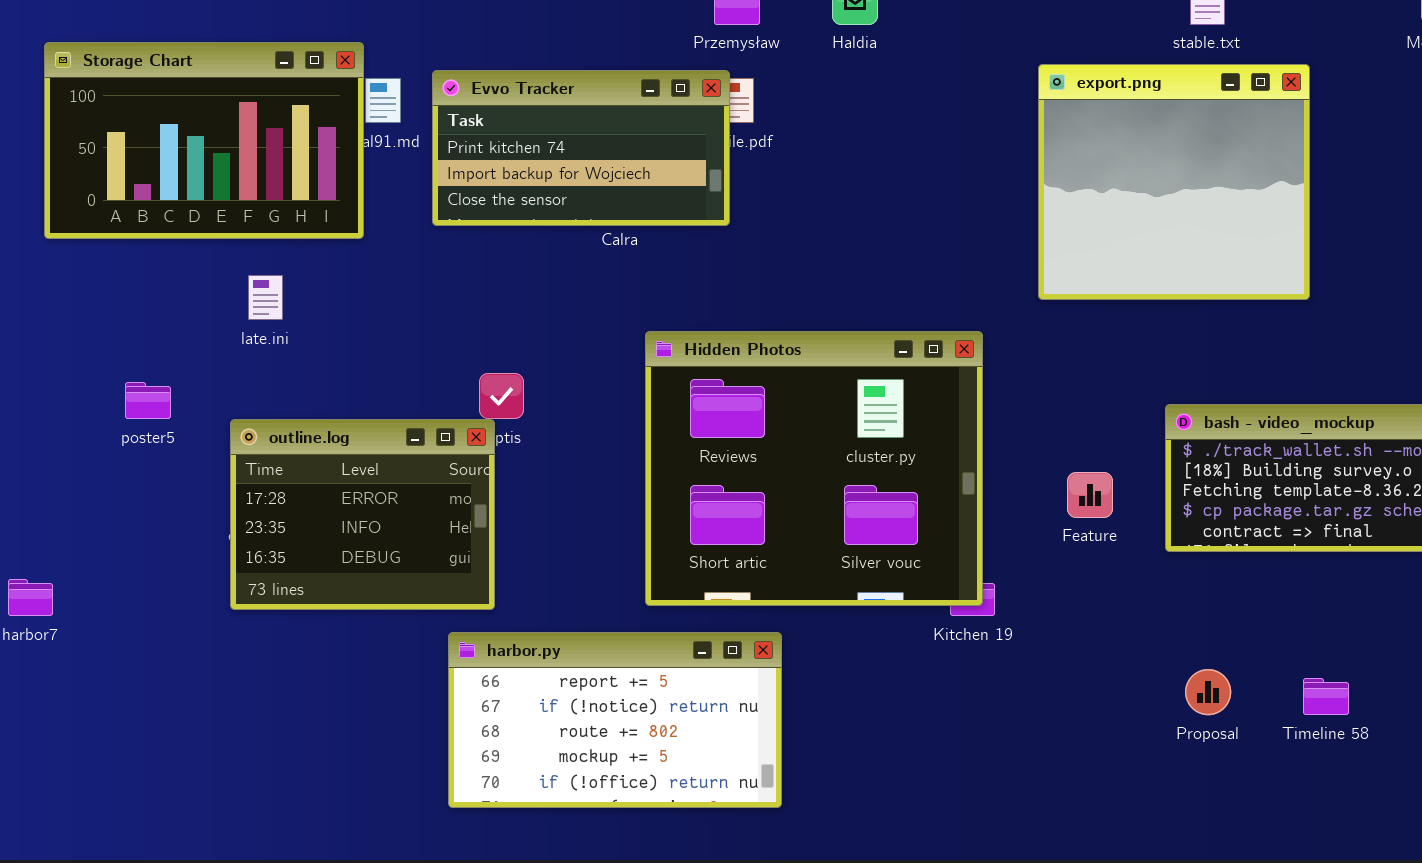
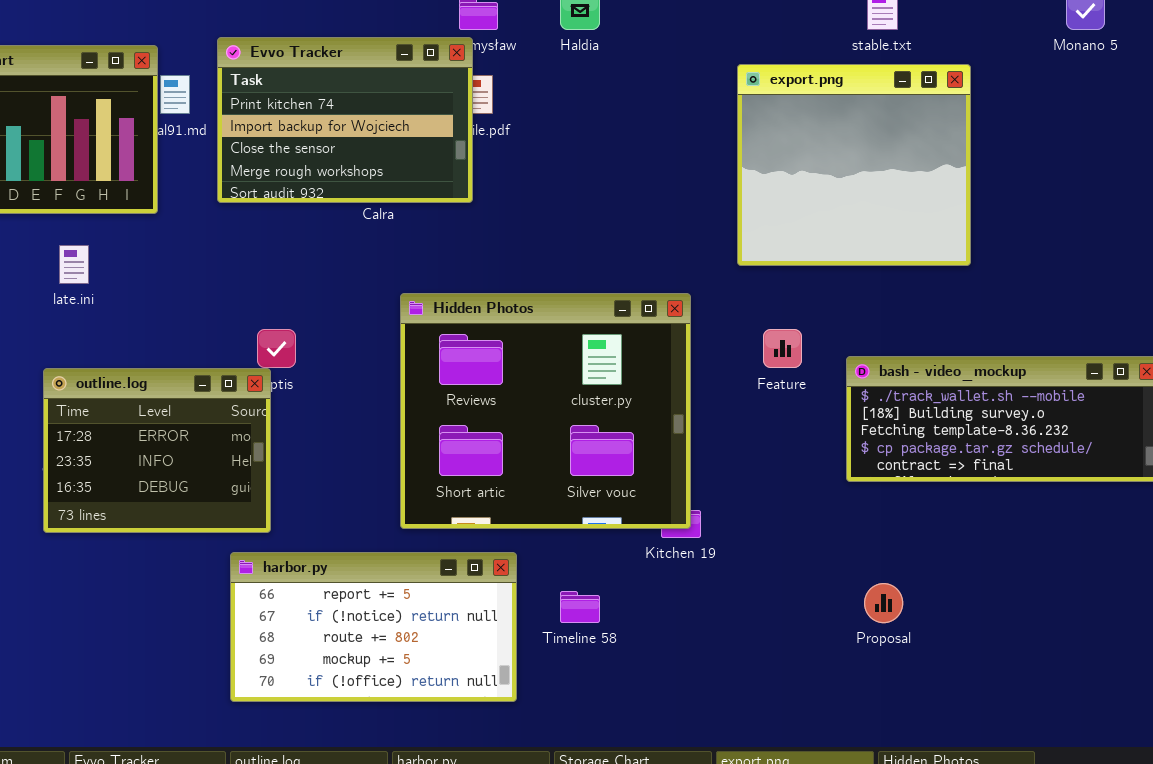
Evvo Tracker: [432,70,730,226] -> [217,37,473,203], resized
Feature: [1067,472,1113,518] -> [763,329,802,368], moved
Timeline 58: [1303,678,1349,715] -> [560,591,600,623], moved

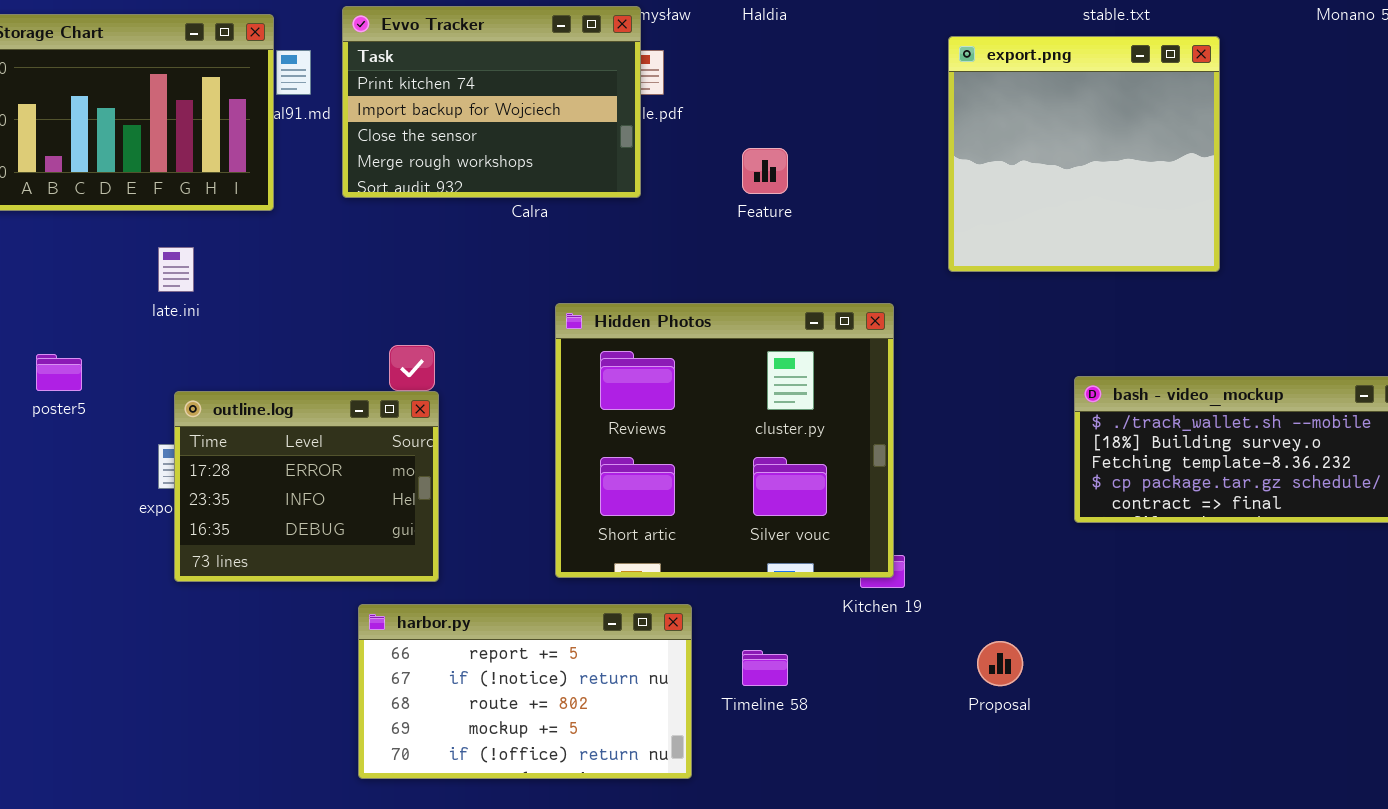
Feature: [763,329,802,368] -> [742,148,788,194], moved
outline.log: [43,368,271,533] -> [174,391,439,582], moved
Proposal: [864,583,903,623] -> [977,641,1023,686], moved

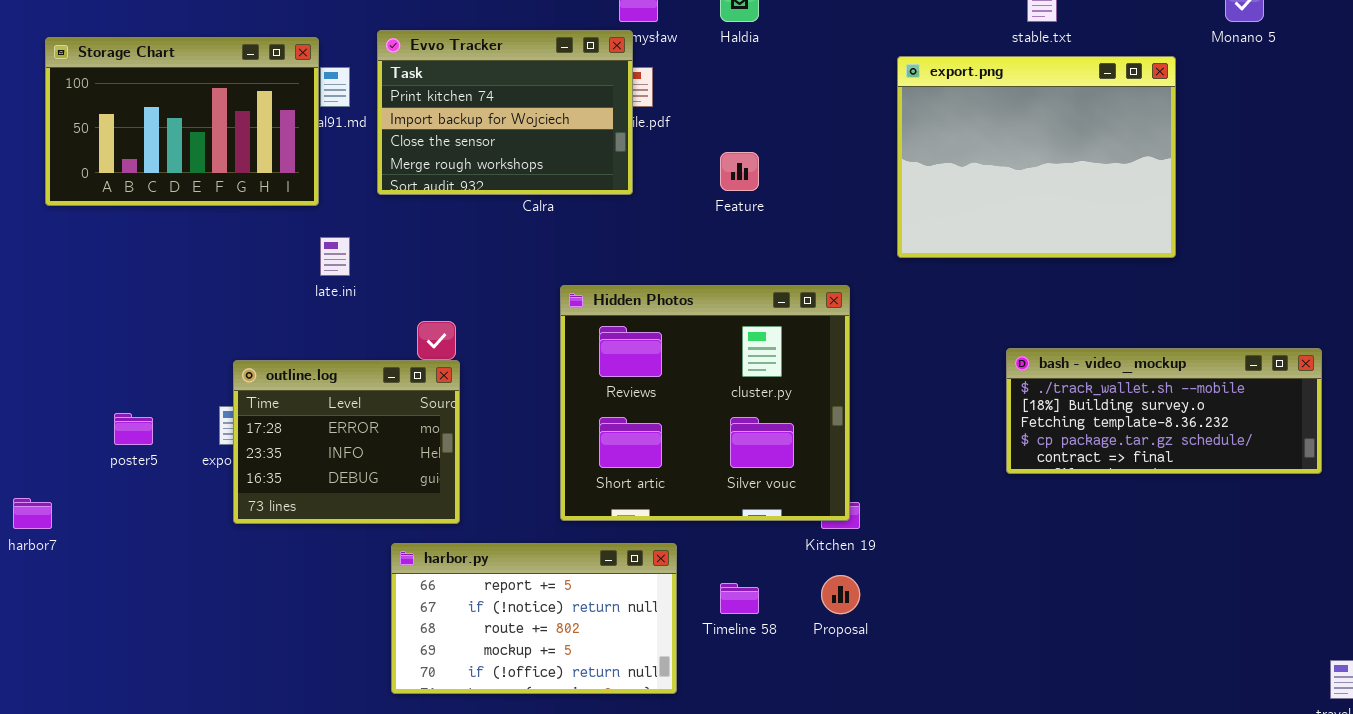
export.png: [948,36,1220,272] -> [897,56,1176,258], resized
late.ini: [158,247,194,292] -> [320,237,350,276], moved
poster5: [36,354,82,391] -> [114,413,153,445], moved
Proposal: [977,641,1023,686] -> [821,575,860,614], moved

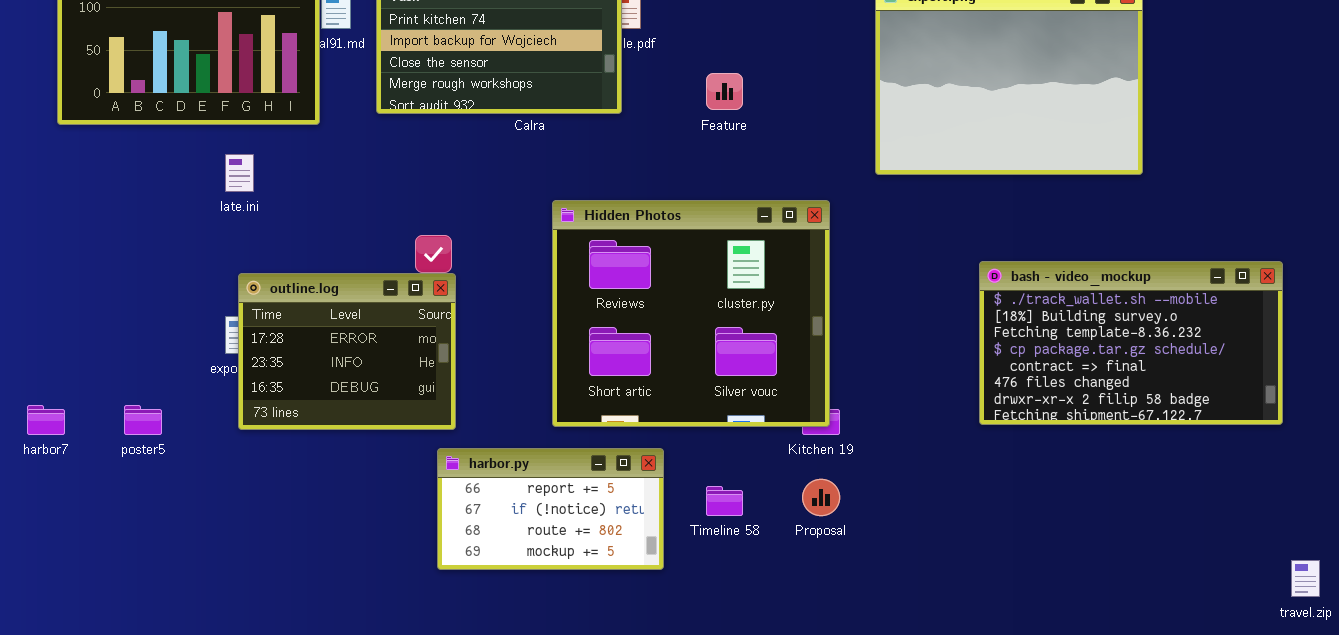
late.ini: [320,237,350,276] -> [225,154,254,192], moved
bash - video_mockup: [1006,348,1322,474] -> [979,261,1283,425], resized
poster5: [114,413,153,445] -> [124,405,162,435], moved
harbor.py: [391,543,677,694] -> [437,448,664,570], resized

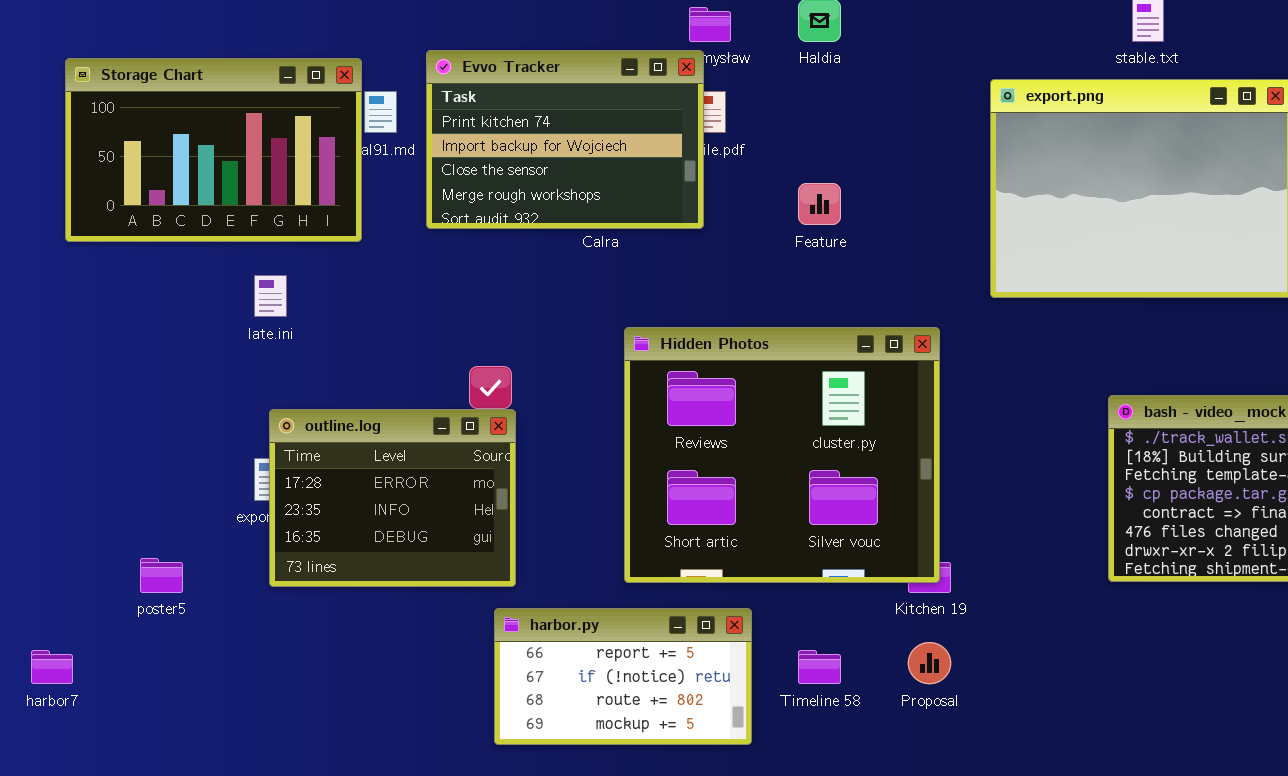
harbor7: [27,405,65,435] -> [31,650,73,684], moved

